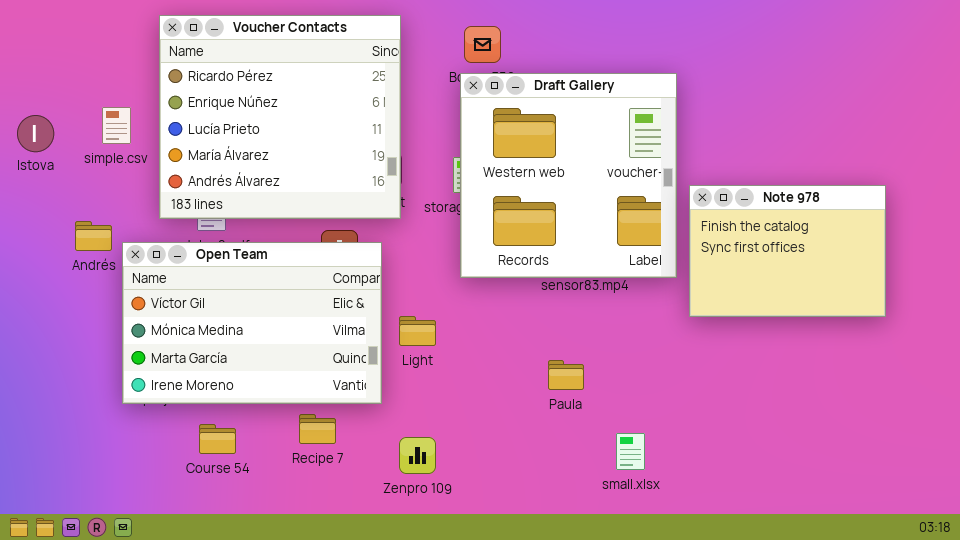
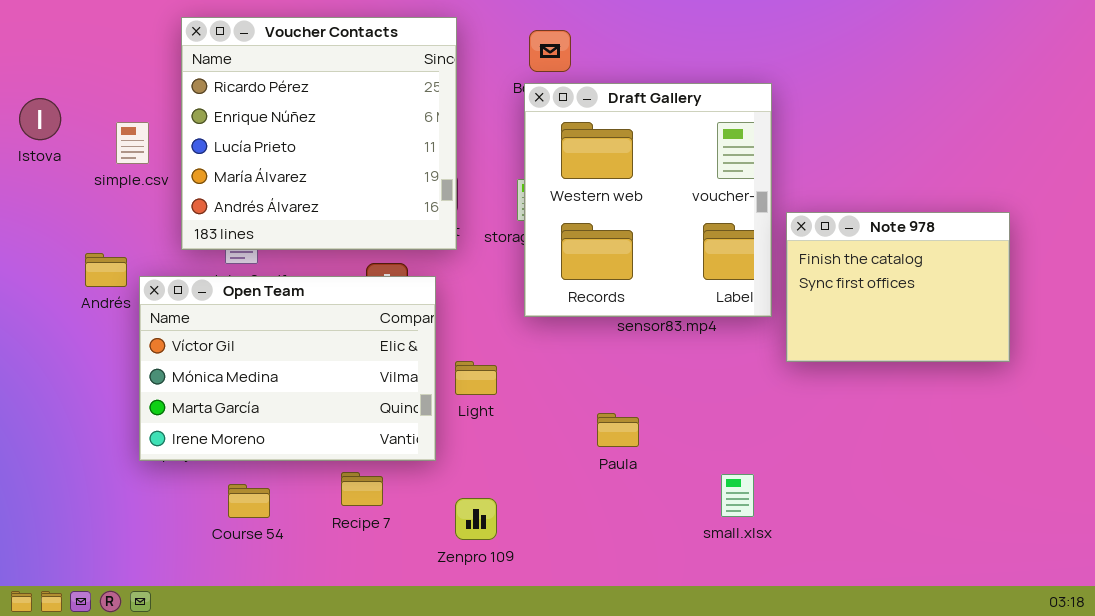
Istova: [17,115,54,152] -> [19,98,61,140], moved
Paula: [548,360,584,390] -> [597,413,639,447], moved
small.xlsx: [616,433,645,470] -> [721,474,754,517], moved

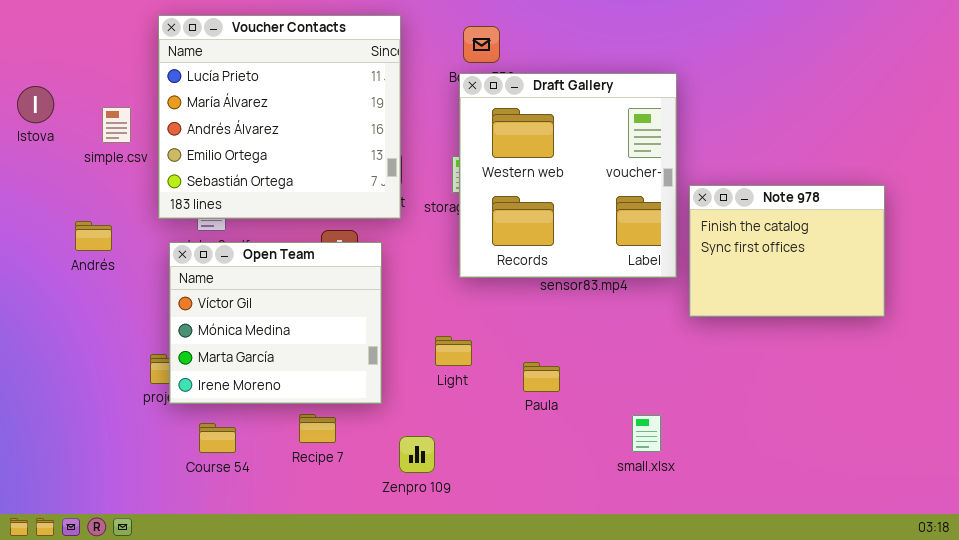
Voucher Contacts: [181,17,457,250] -> [158,15,401,219], scrolled down 2 rows
Open Team: [139,276,436,461] -> [169,242,382,404], resized
Light: [455,361,497,395] -> [435,336,472,366], moved

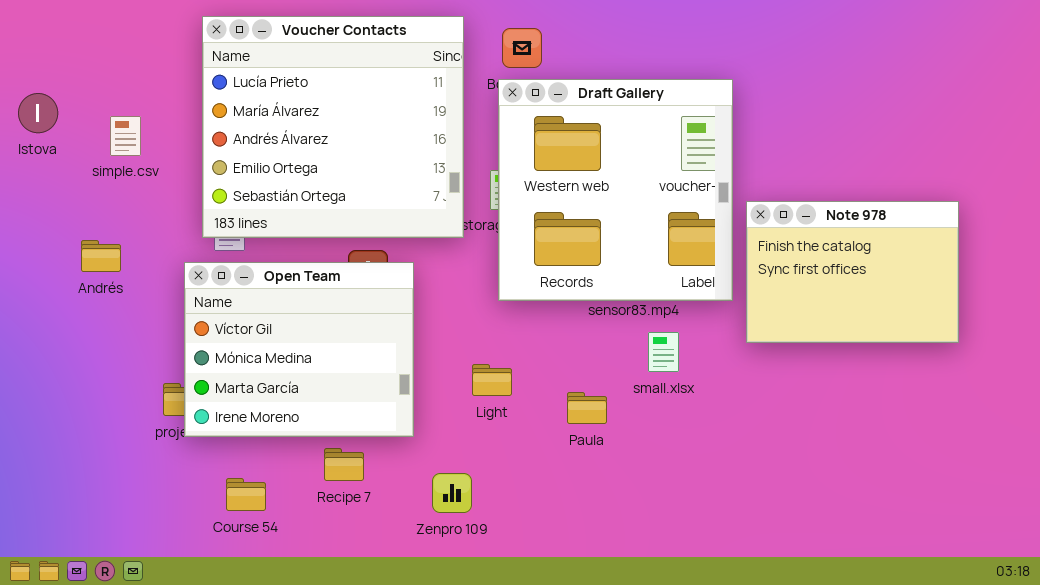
Voucher Contacts: [158,15,401,219] -> [202,16,464,238], moved
small.xlsx: [632,415,661,452] -> [648,332,679,372], moved
Course 54: [199,423,236,453] -> [226,478,266,511], moved

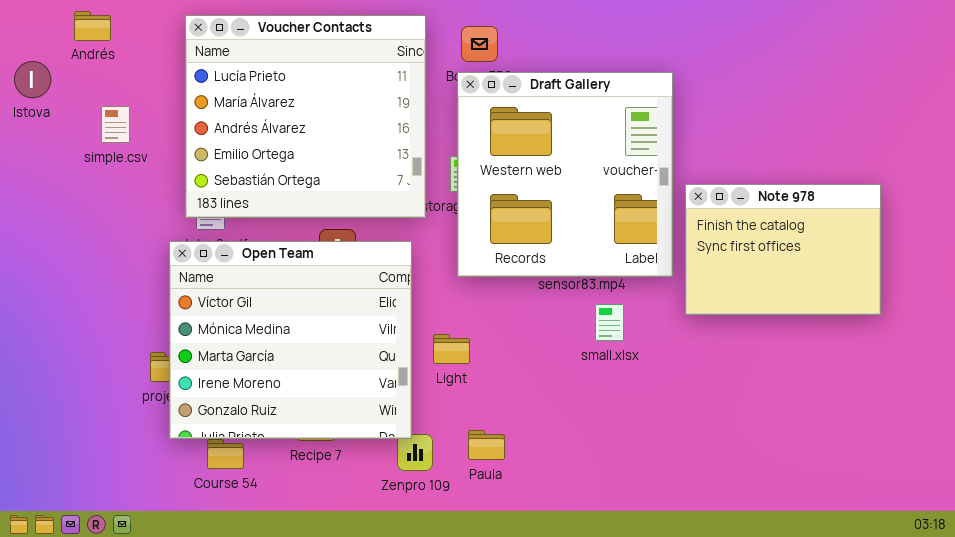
Istova: [18,93,58,133] -> [14,61,51,98], moved
Andrés: [81,240,121,272] -> [74,11,111,41], moved
Open Team: [184,262,414,437] -> [169,241,412,439], resized
Paula: [567,392,607,424] -> [468,430,505,460], moved

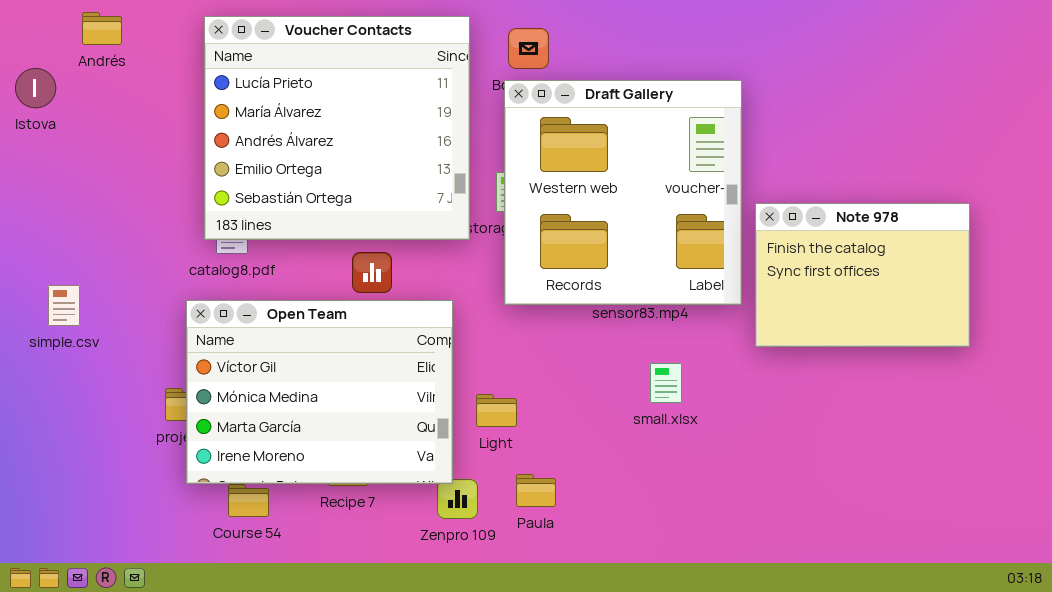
simple.csv: [101,106,130,143] -> [48,285,80,326], moved
Open Team: [169,241,412,439] -> [186,300,453,484], resized
small.xlsx: [595,304,624,341] -> [650,363,682,403], moved
Light: [433,334,470,364] -> [476,394,517,427], moved

